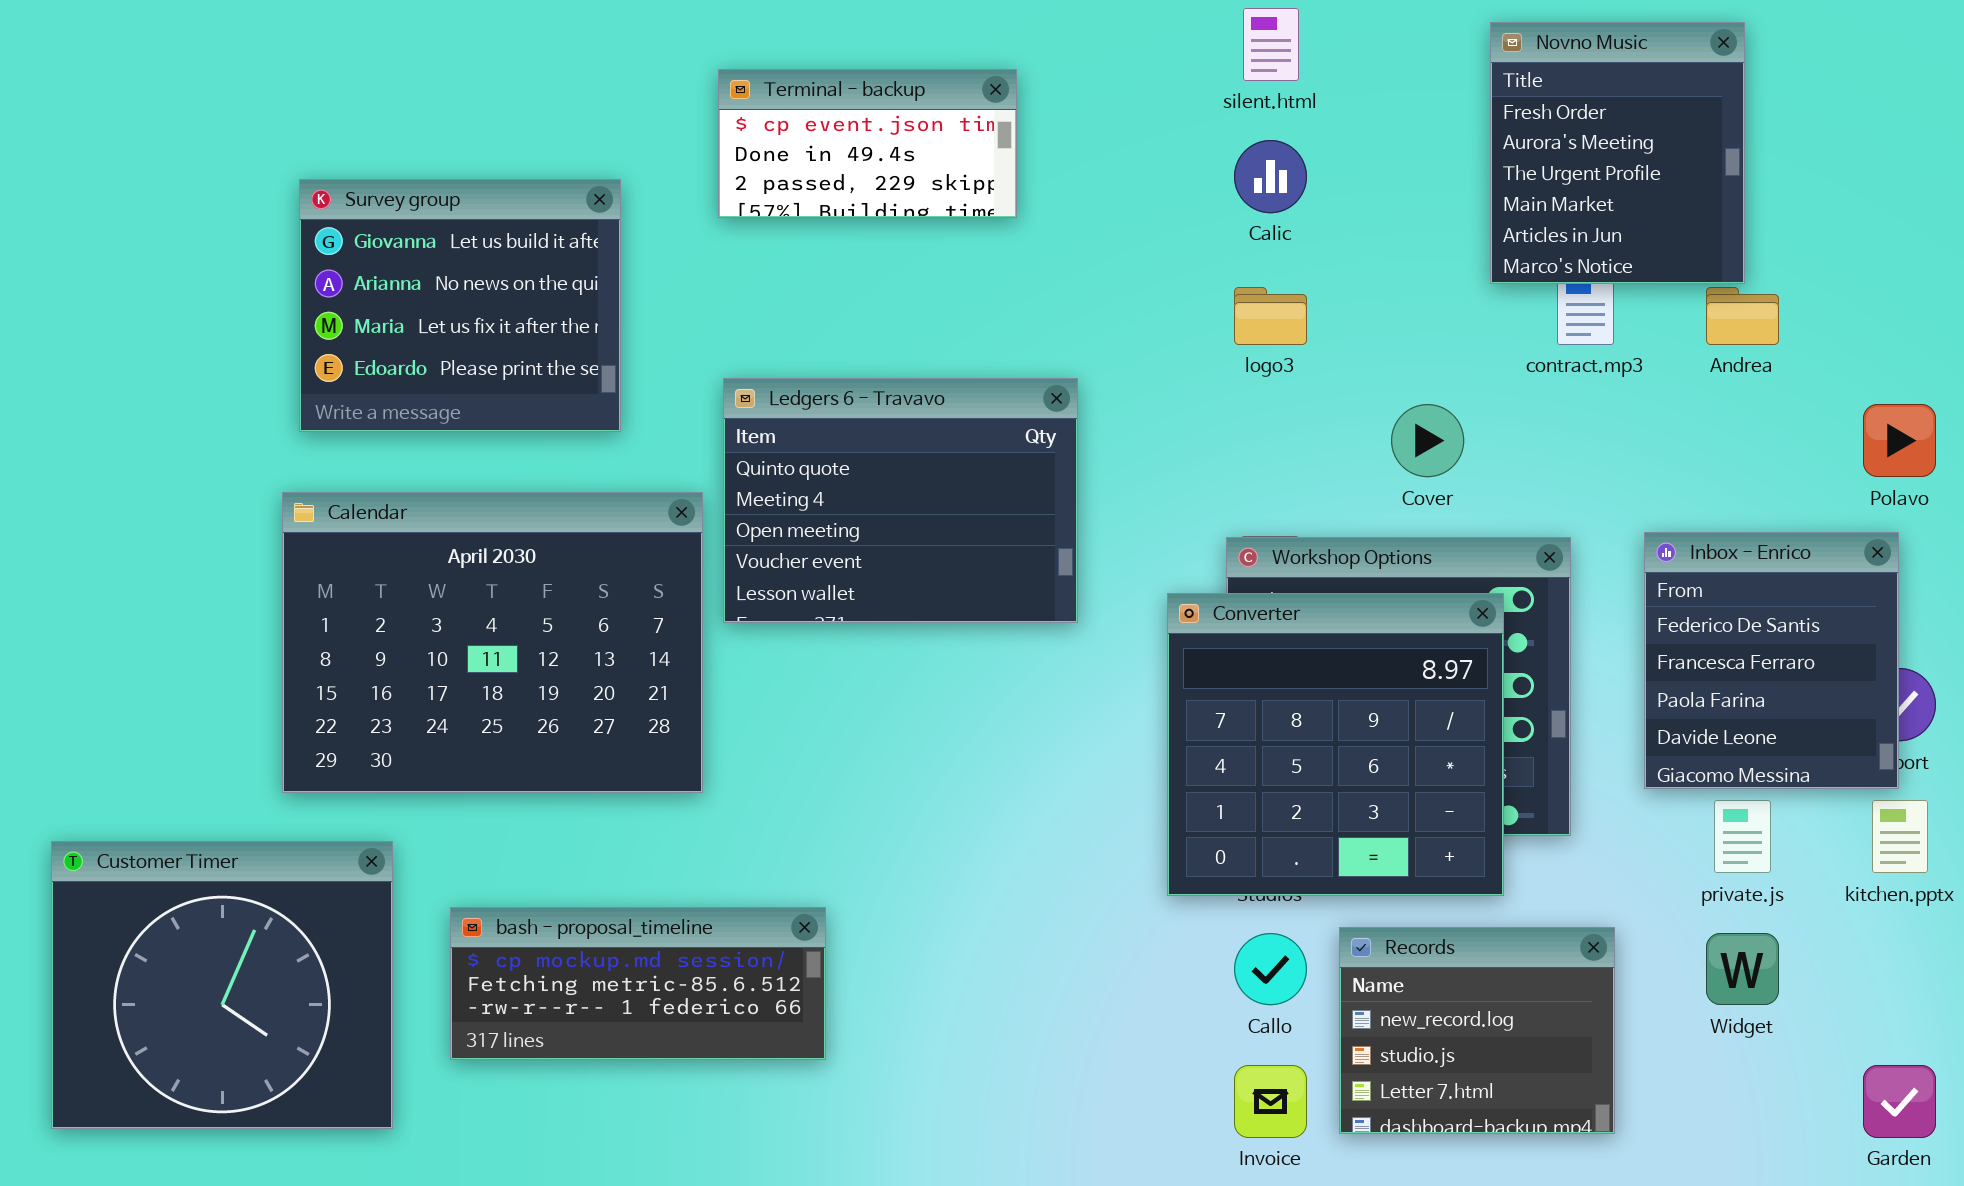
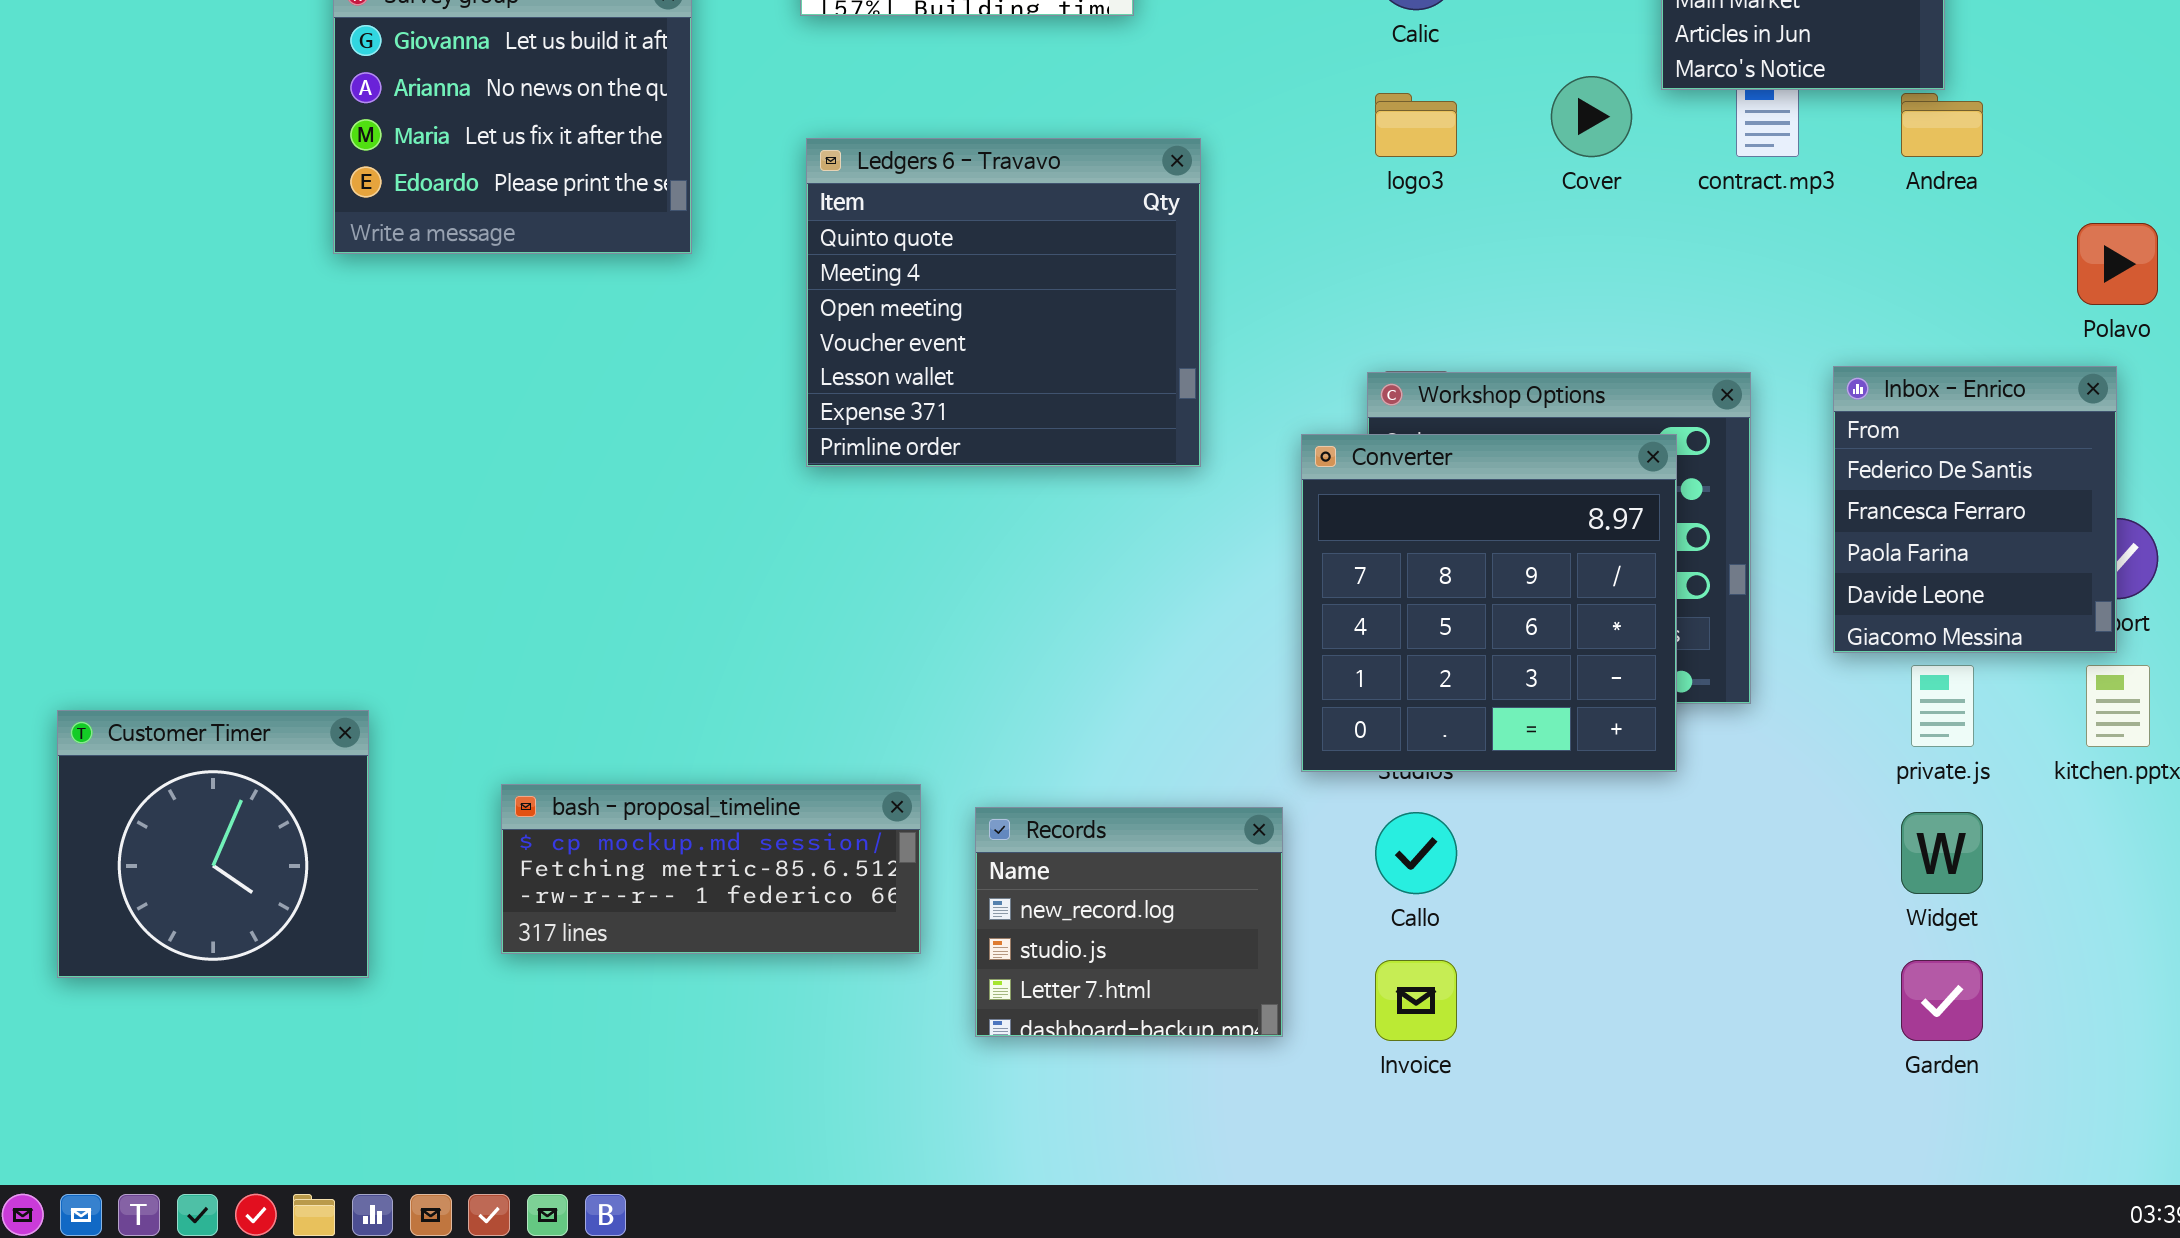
Ledgers 6 - Travavo: [723,378,1078,623] -> [806,138,1201,467], resized
Cover: [1391,404,1464,477] -> [1551,76,1632,157], moved
Calendar: [282,492,703,793] -> none, closed
Customer Timer: [51,841,393,1129] -> [57,710,369,978], resized
Records: [1339,927,1615,1134] -> [975,807,1283,1037], moved
Garden: [1863,1065,1936,1138] -> [1901,960,1983,1041], moved

